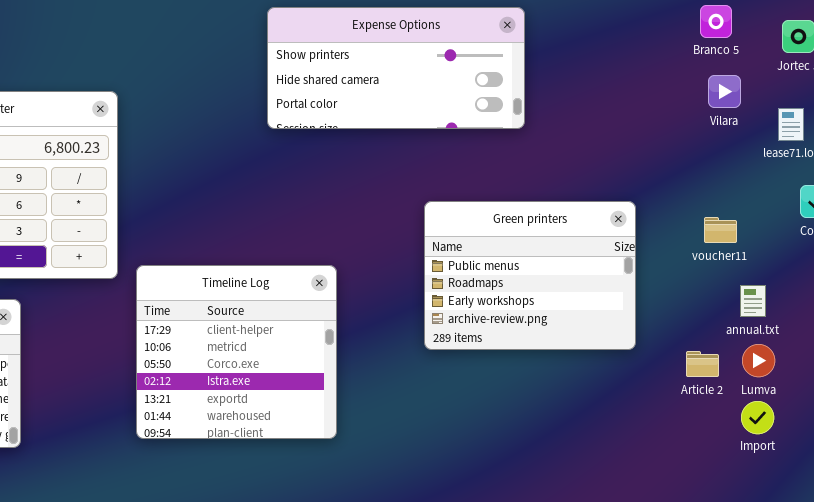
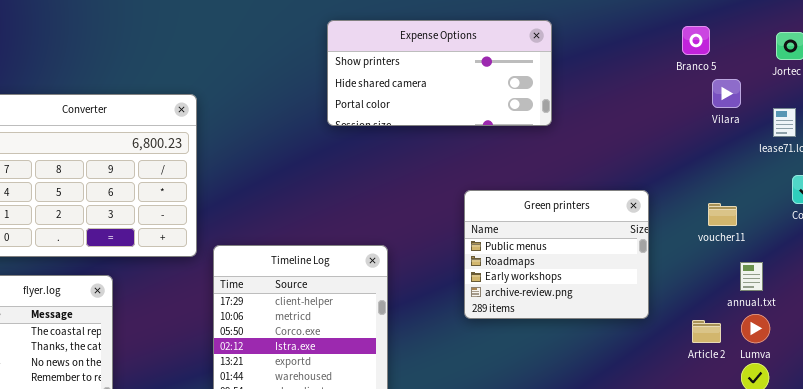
Branco 5: [700,5,732,38] -> [682,26,710,55], moved

